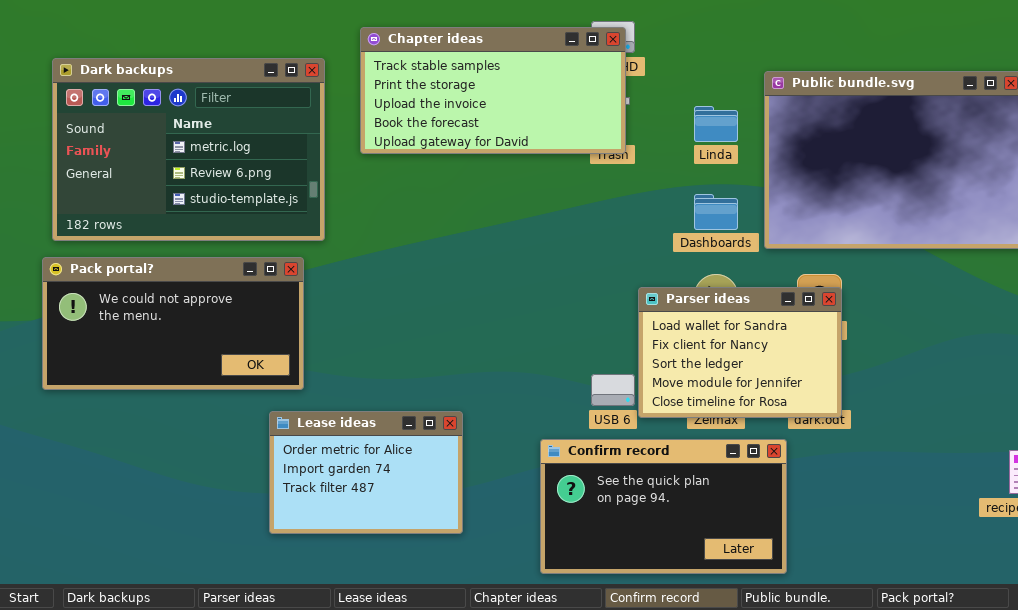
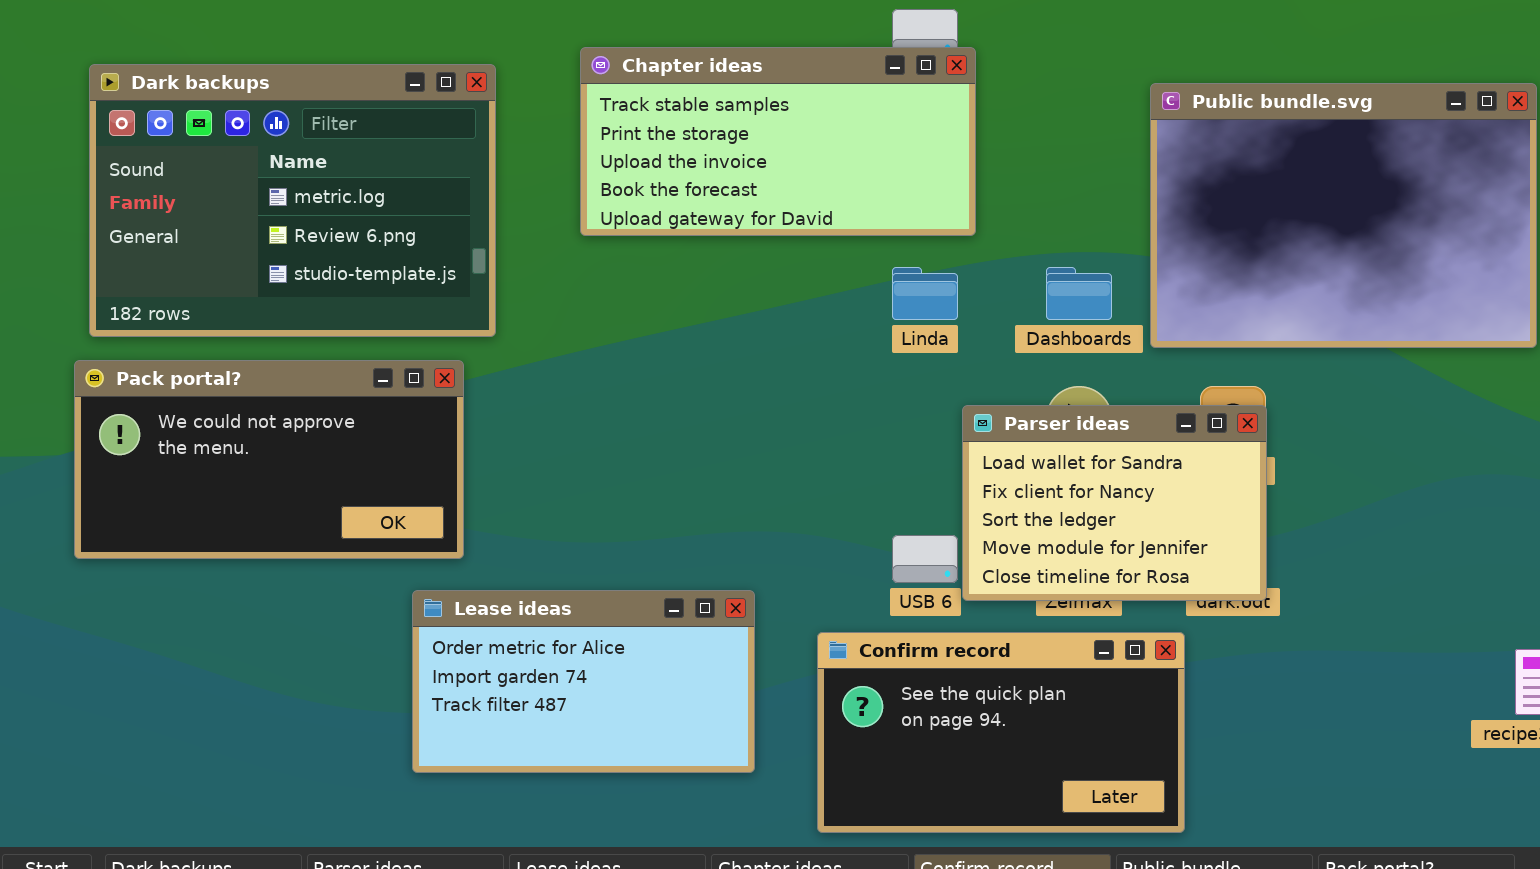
Chapter ideas: [360,27,626,154] -> [580,47,976,236], moved
Linda: [694,106,738,142] -> [892,267,958,320], moved
Lease ideas: [269,411,463,534] -> [412,590,755,773], resized

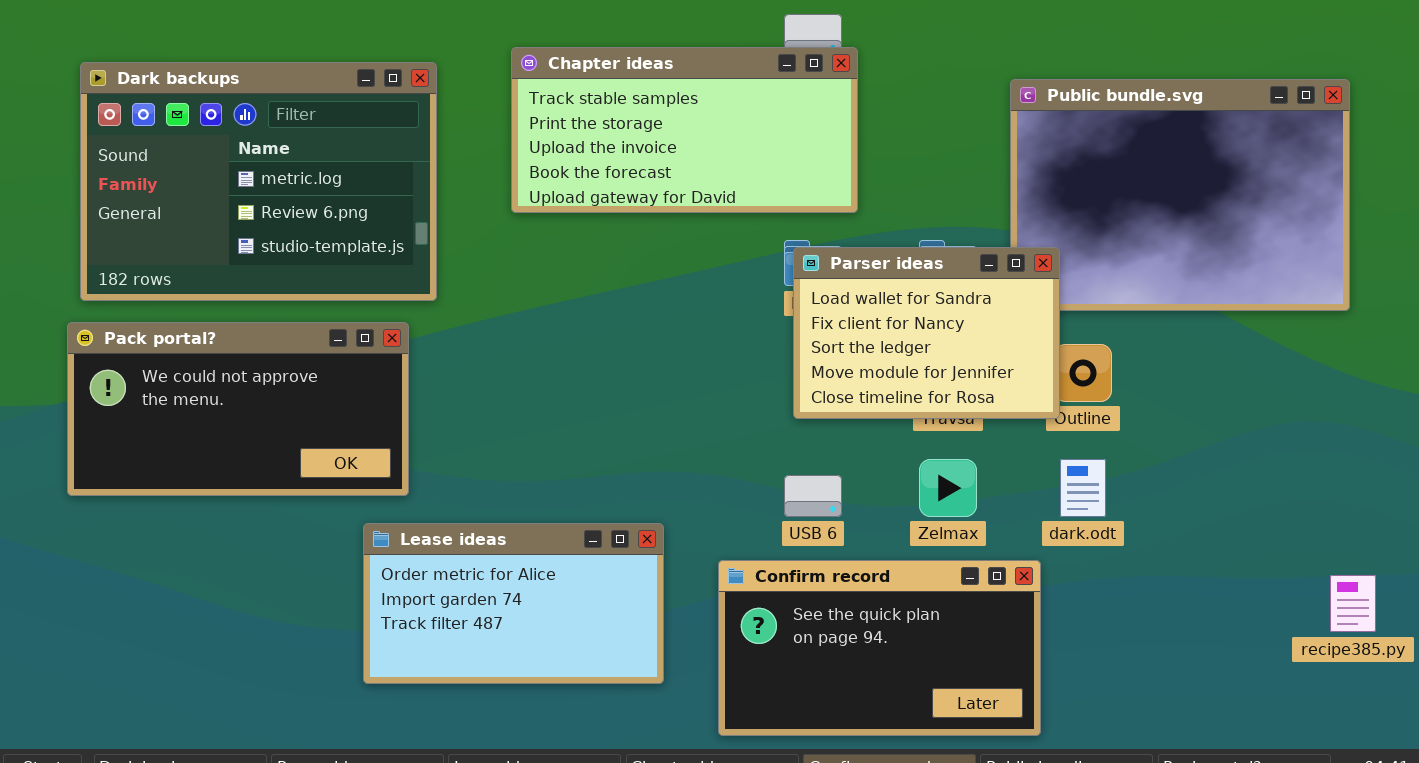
Parser ideas: [962,405,1267,601] -> [793,247,1060,419], moved

